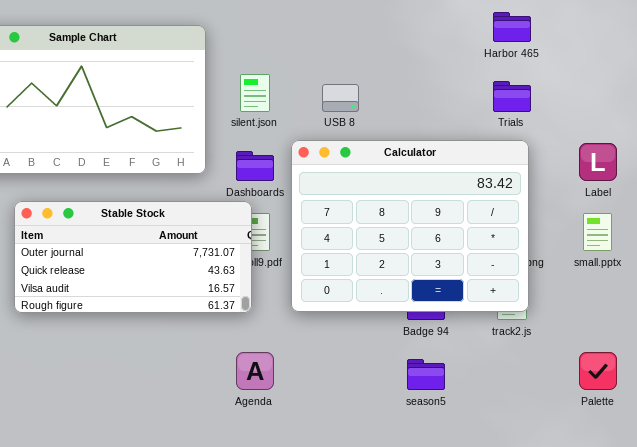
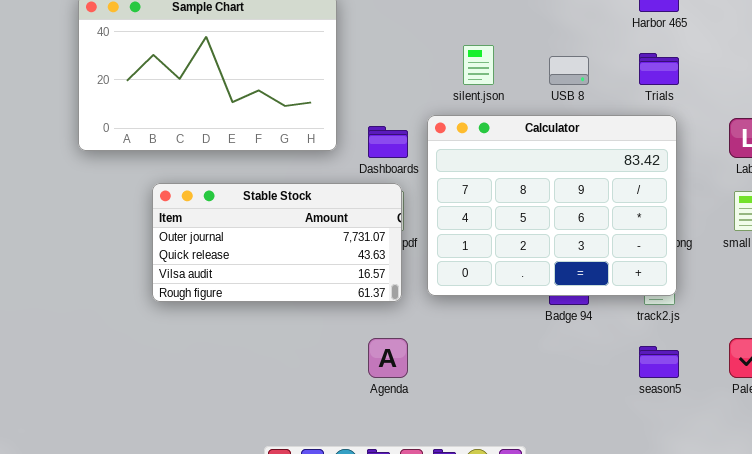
silent.json: [240,74,270,112] -> [463,45,494,85], moved
USB 8: [322,84,359,112] -> [549,56,589,85], moved
Stable Stock: [14,201,252,313] -> [152,183,402,302], moved
season5: [407,359,445,390] -> [639,346,679,378], moved

